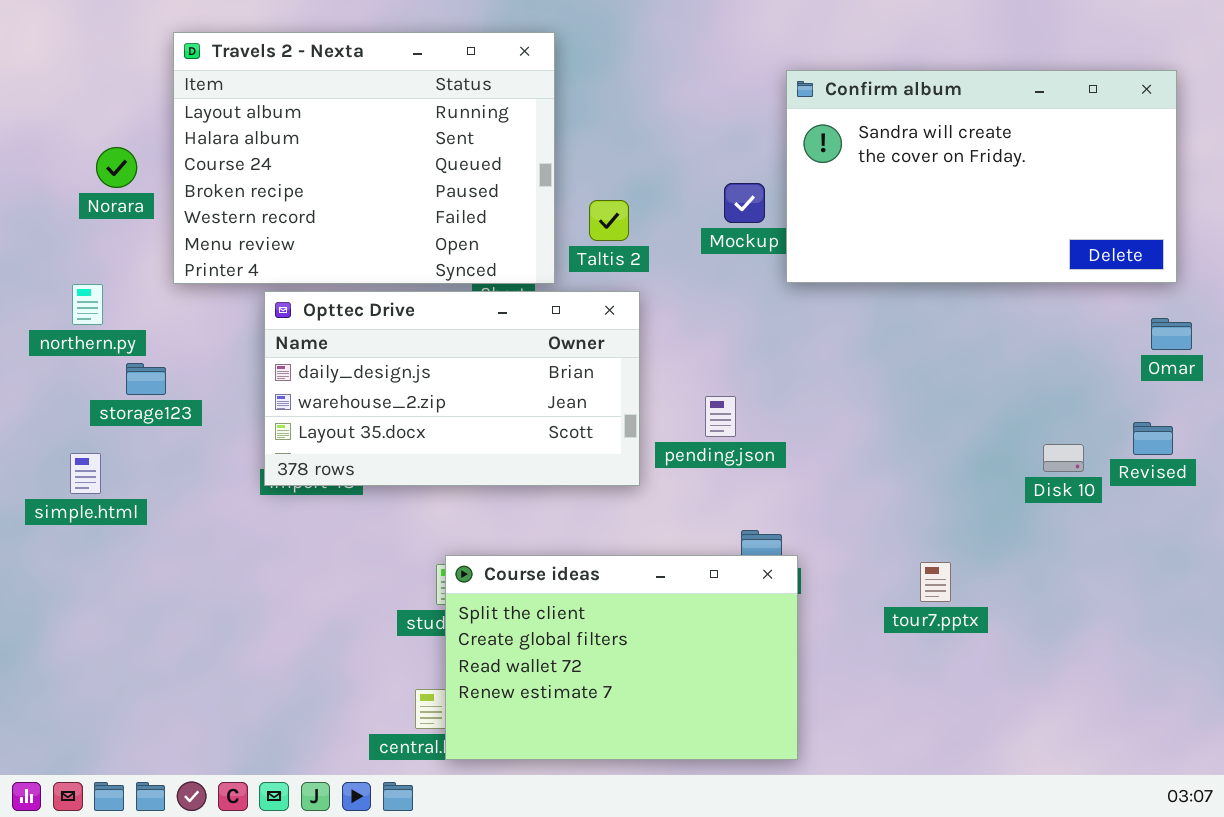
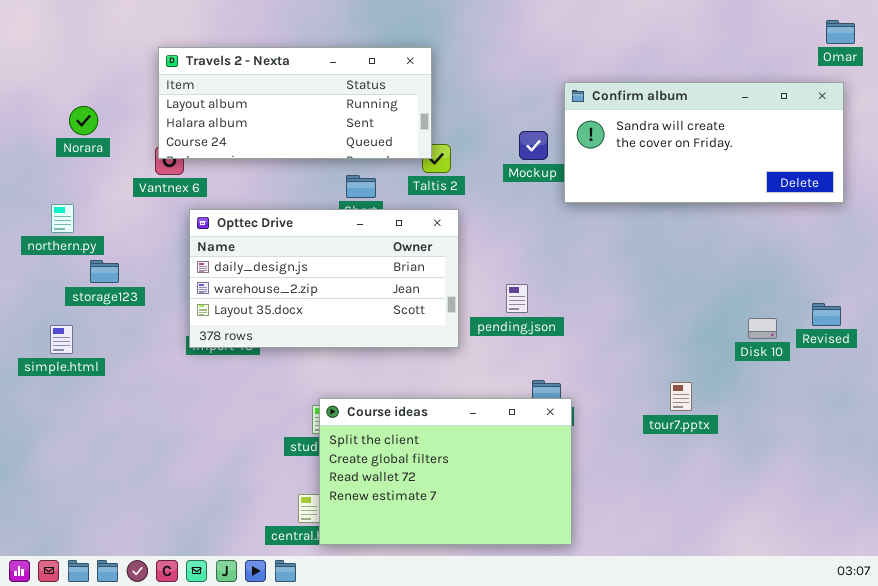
Travels 2 - Nexta: [173,32,555,284] -> [158,47,432,159], moved, resized
Confirm album: [786,70,1177,283] -> [564,82,844,203], resized
Omar: [1151,318,1192,350] -> [826,20,855,44], moved
tour7.pptx: [920,562,951,602] -> [670,382,692,411], moved

